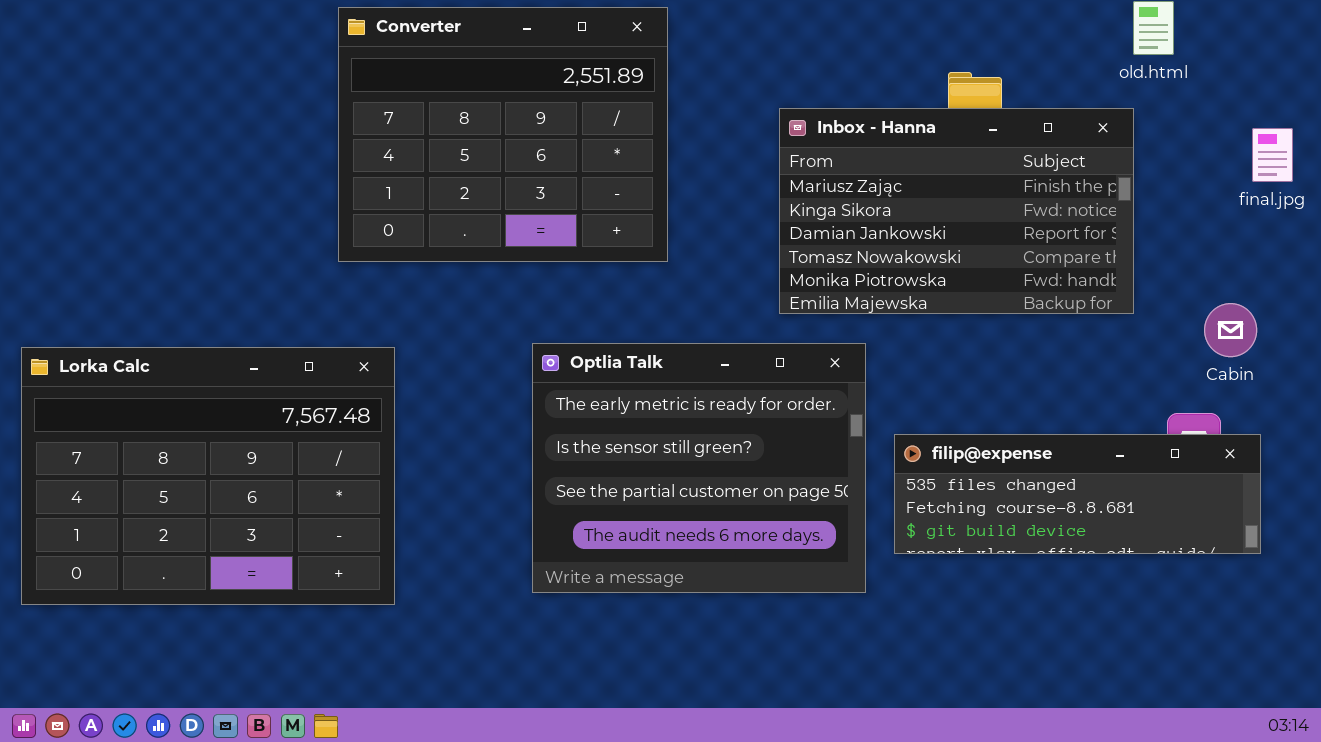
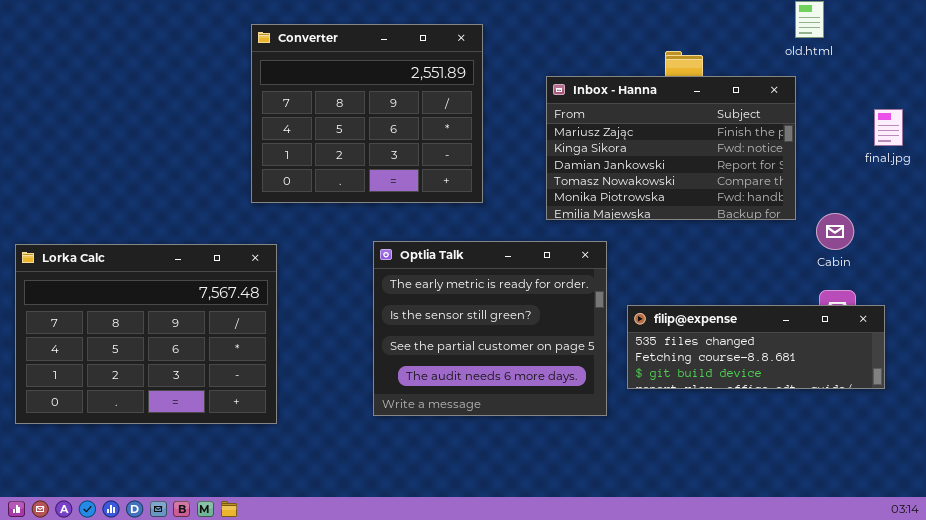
Converter: [338,7,668,262] -> [251,24,483,203], moved
final.jpg: [1252,128,1293,182] -> [874,109,903,146], moved
Cabin: [1204,303,1257,357] -> [816,213,854,250], moved

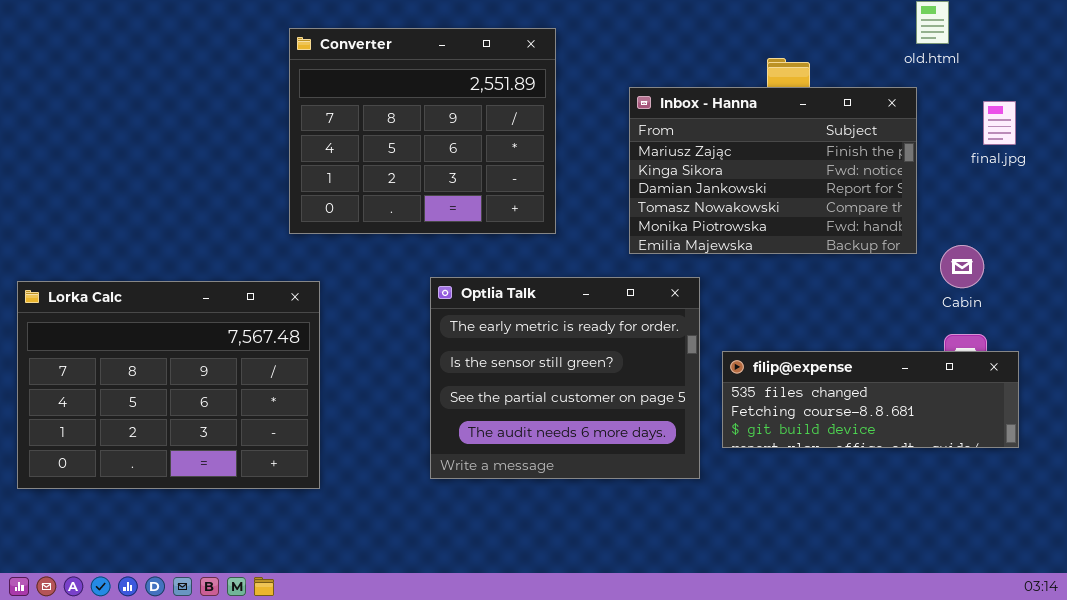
final.jpg: [874,109,903,146] -> [983,101,1016,145], moved

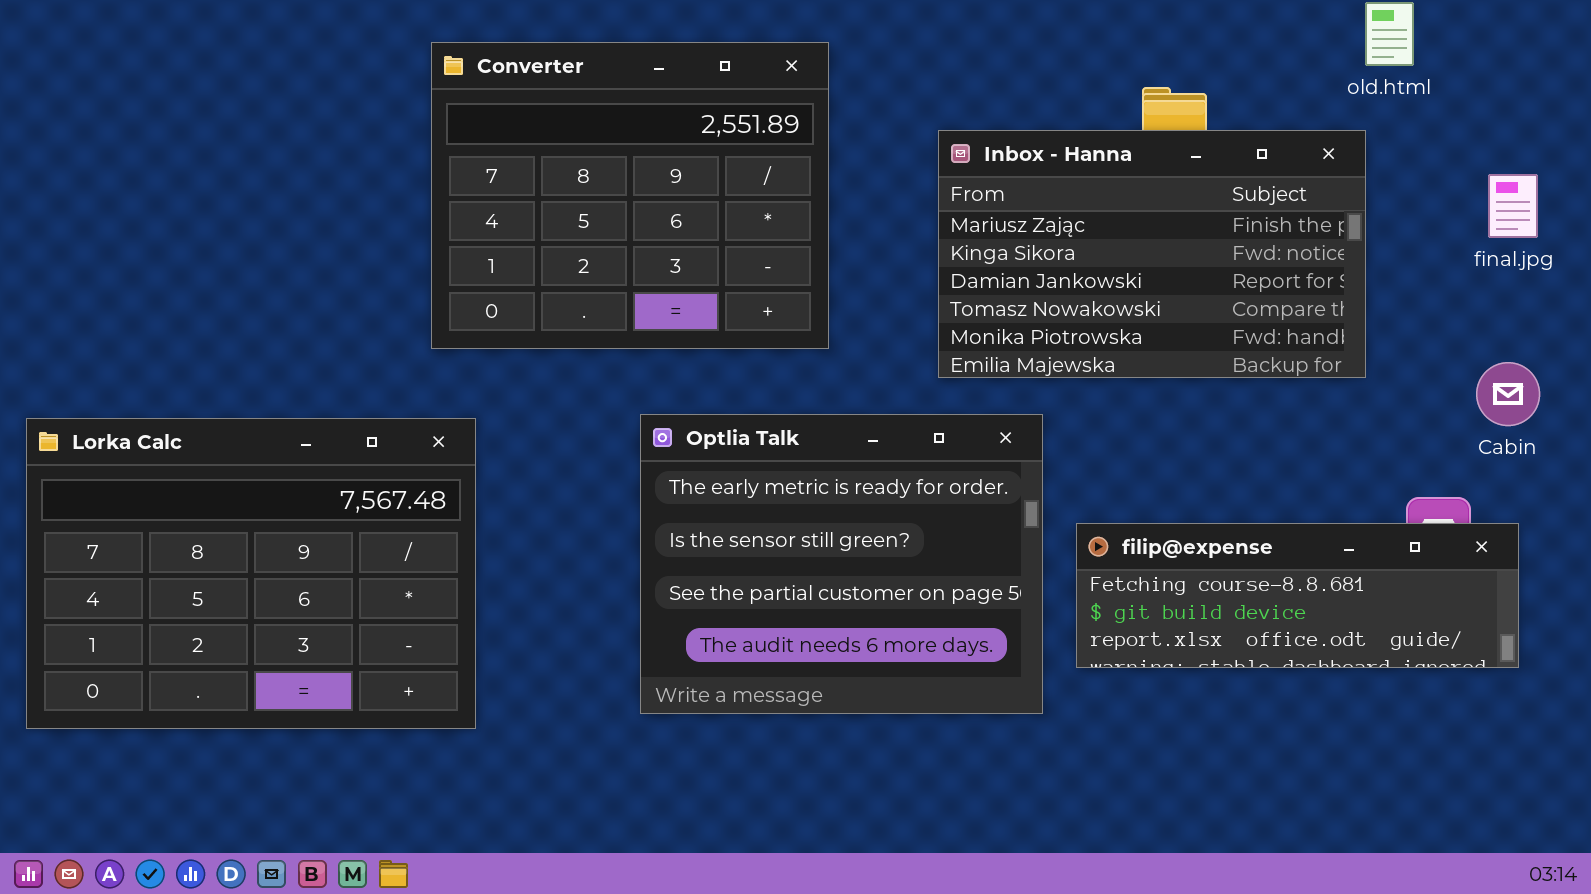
final.jpg: [983,101,1016,145] -> [1488,174,1538,238], moved
Cabin: [940,245,984,288] -> [1476,362,1540,426], moved
filip@expense: [722,351,1019,448] -> [1076,523,1519,668], scrolled down 1 row

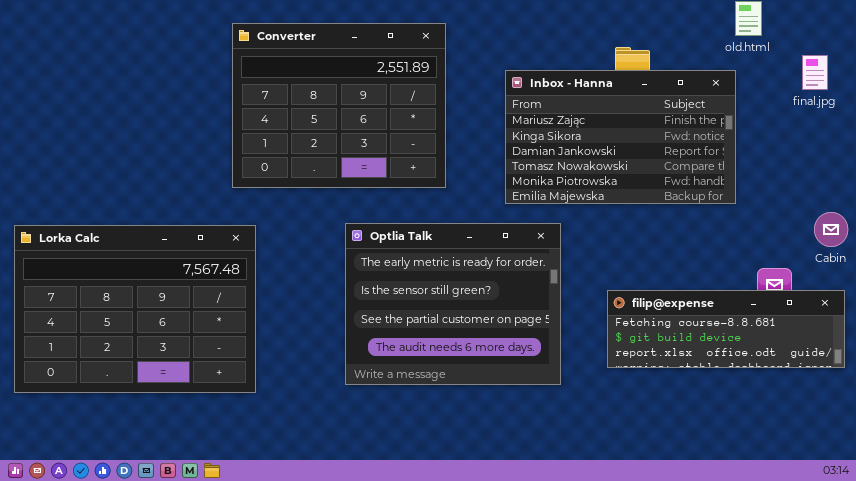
final.jpg: [1488,174,1538,238] -> [802,55,828,90], moved
Cabin: [1476,362,1540,426] -> [814,212,848,247], moved
filip@expense: [1076,523,1519,668] -> [607,290,845,368], moved

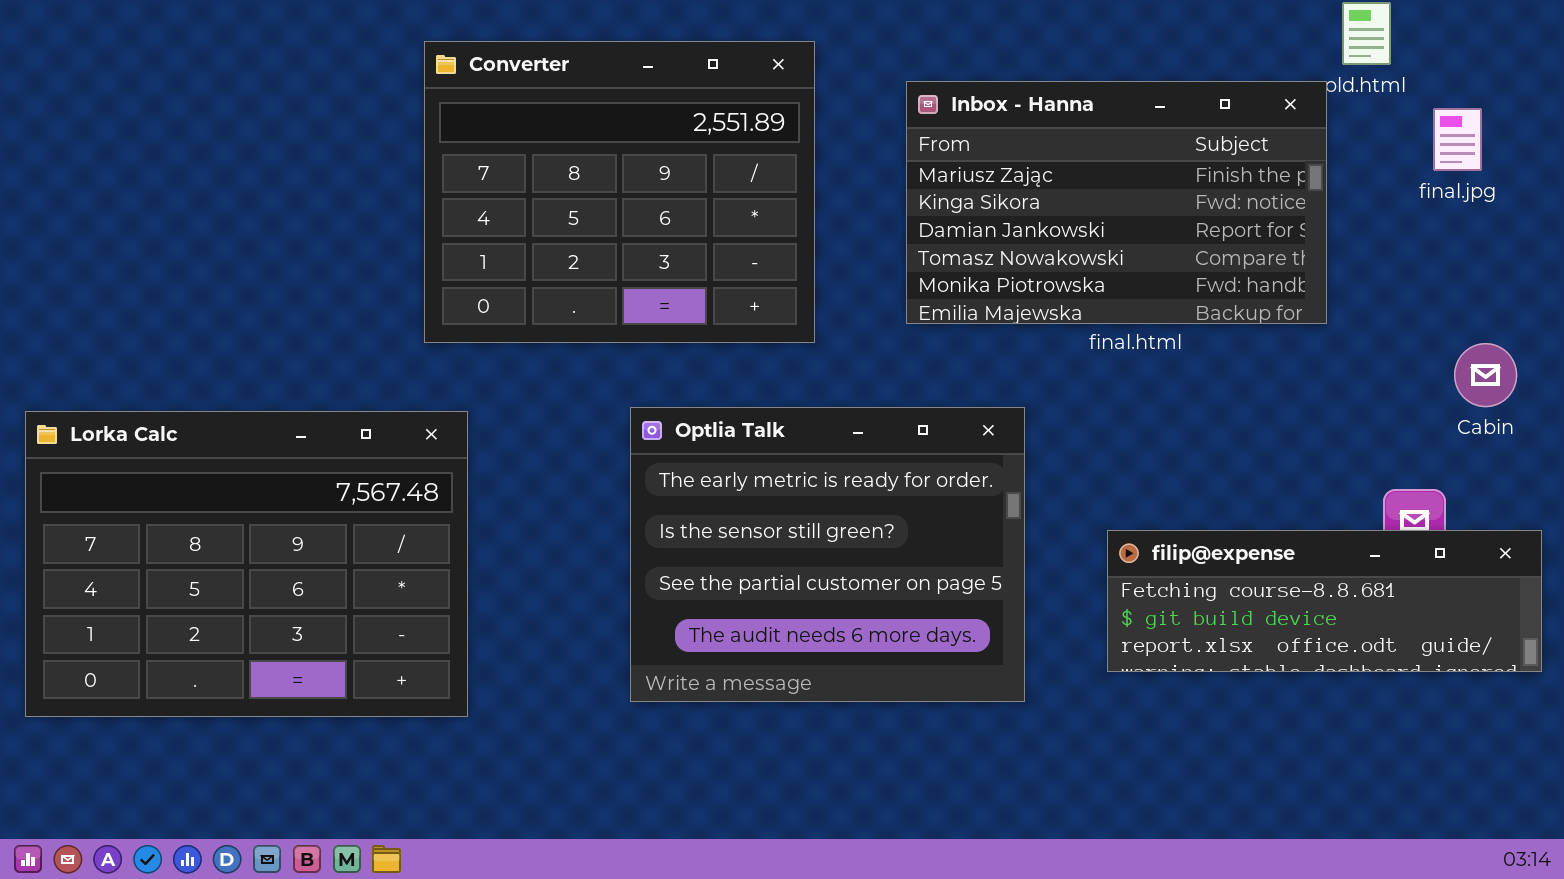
final.jpg: [802,55,828,90] -> [1433,108,1482,171], moved
Inbox - Hanna: [505,70,736,204] -> [906,81,1327,324], moved
Cabin: [814,212,848,247] -> [1454,343,1517,407], moved

